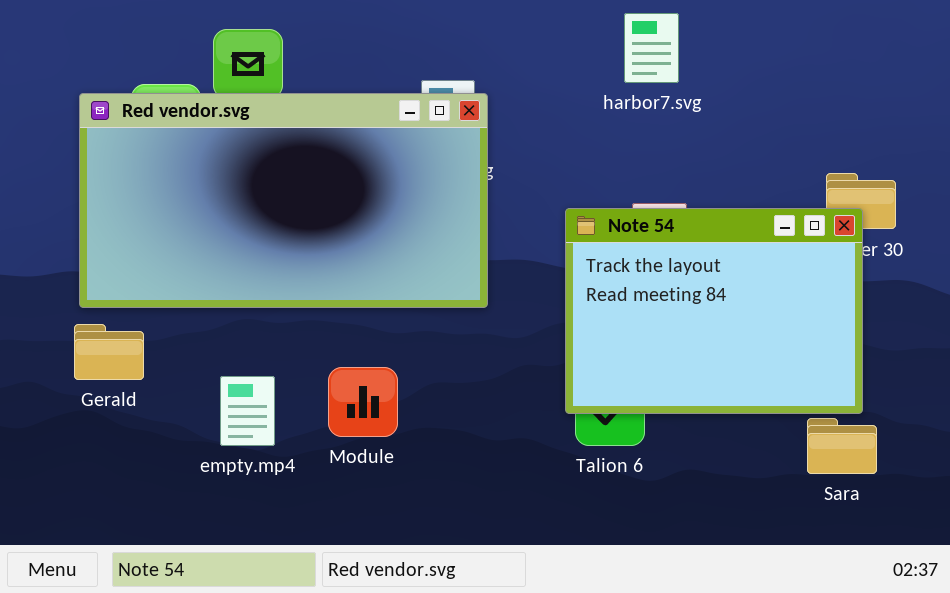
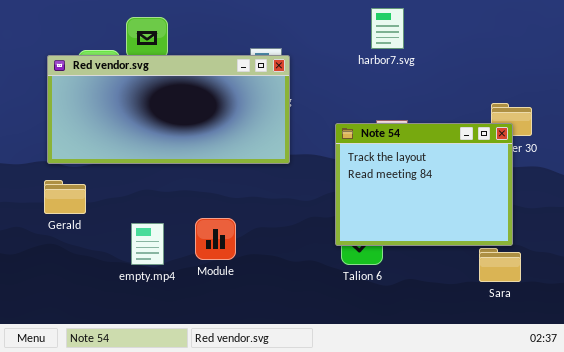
Red vendor.svg: [79,93,488,308] -> [47,55,290,164], resized
Gerald: [74,324,144,380] -> [44,180,86,214], moved

